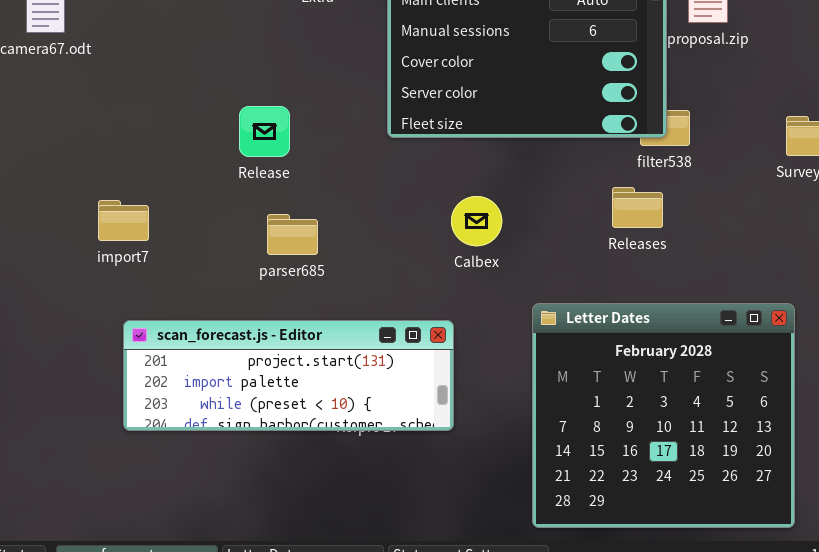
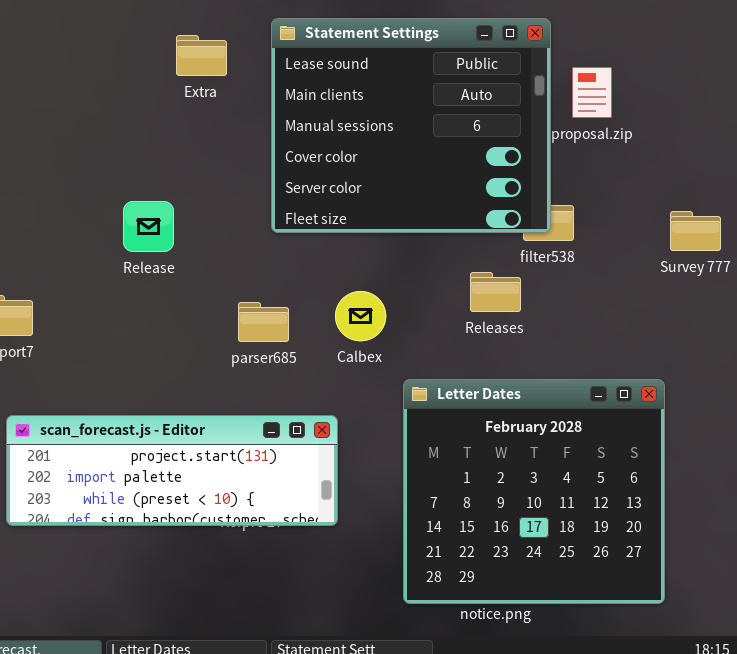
Releases: [612,187,663,228] -> [470,272,521,312], moved
parser685: [267,214,318,255] -> [238,302,289,342], moved
Letter Dates: [532,303,795,528] -> [403,379,665,604], moved

